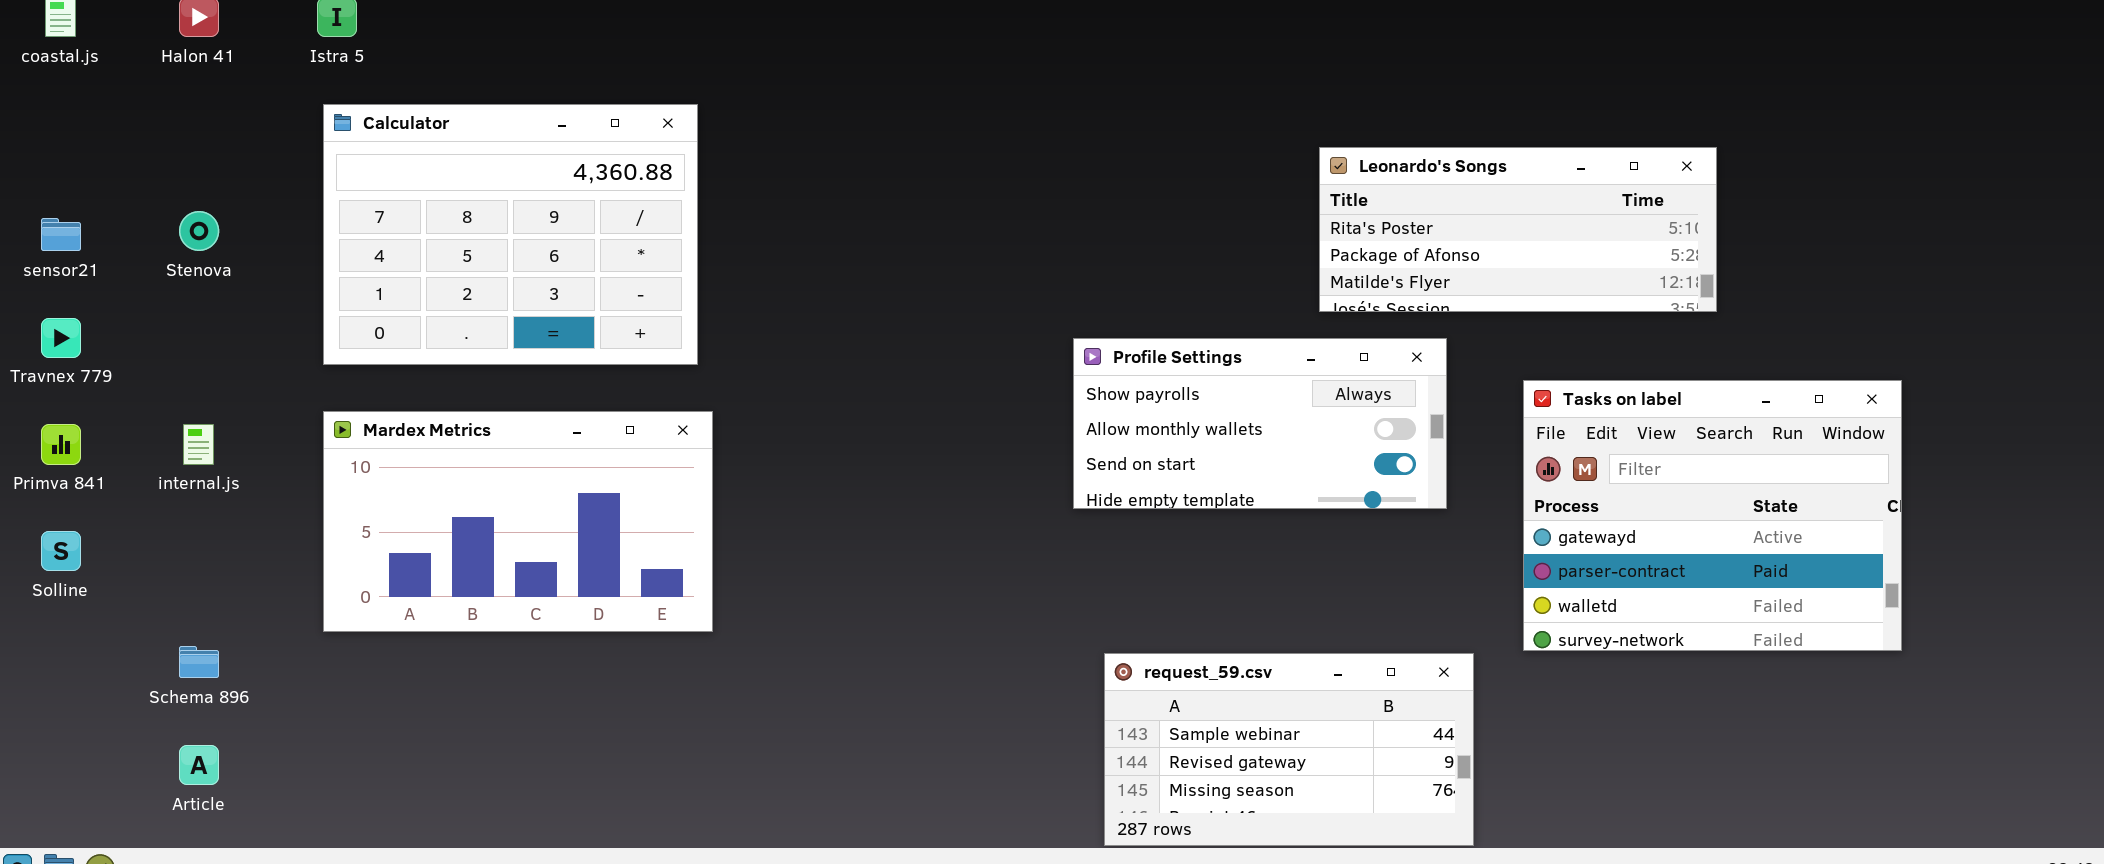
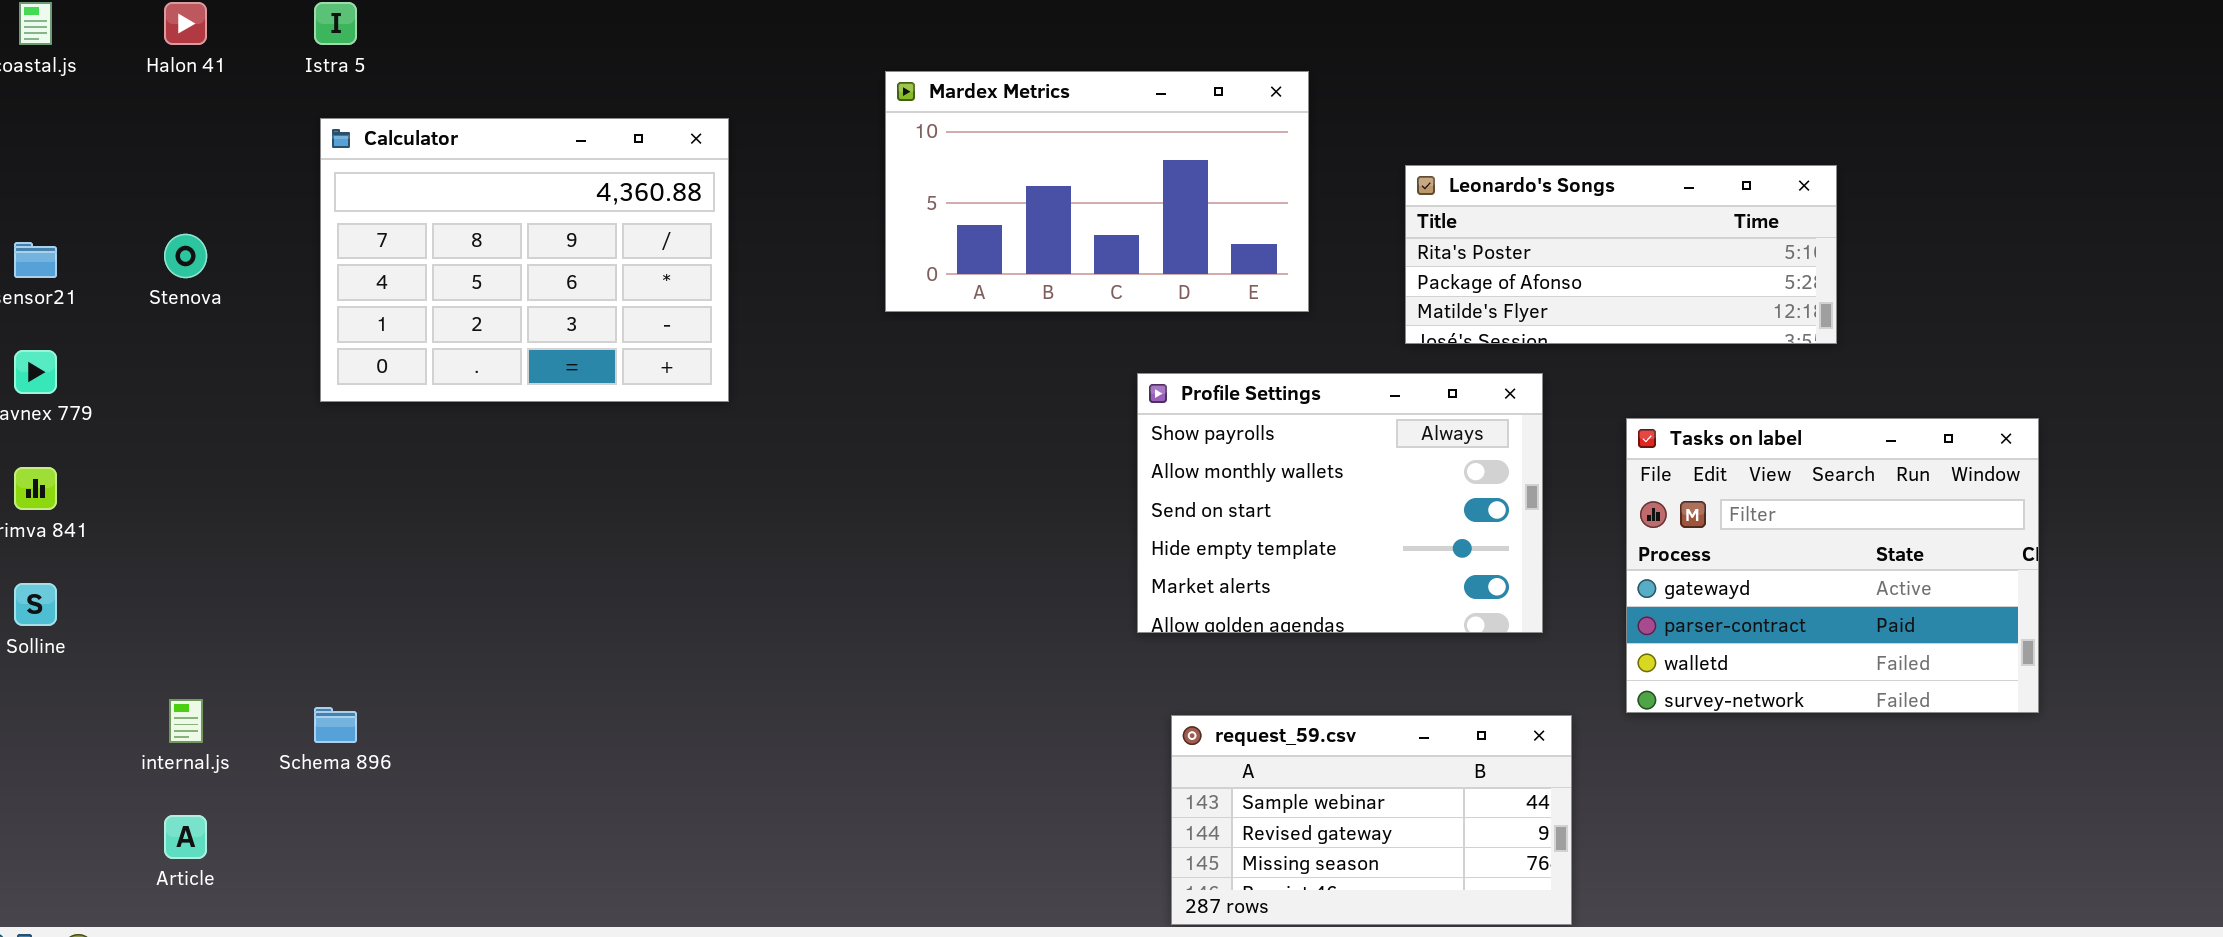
Profile Settings: [1073,338,1447,509] -> [1137,373,1543,633], resized
Mardex Metrics: [323,411,713,632] -> [885,71,1309,312], moved
internal.js: [183,424,214,465] -> [169,699,203,743], moved
Schema 896: [179,646,219,678] -> [314,707,357,743], moved

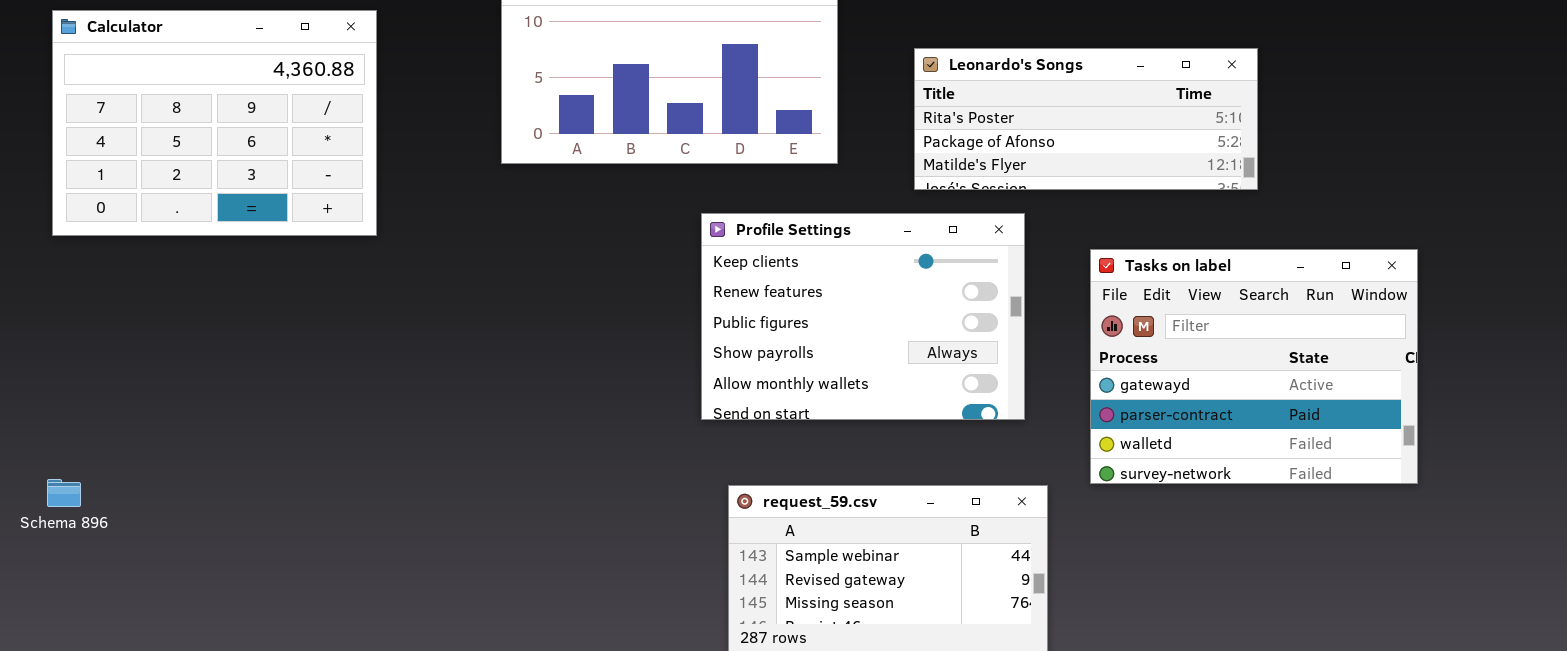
Profile Settings: [1137,373,1543,633] -> [701,213,1025,420], scrolled up 3 rows

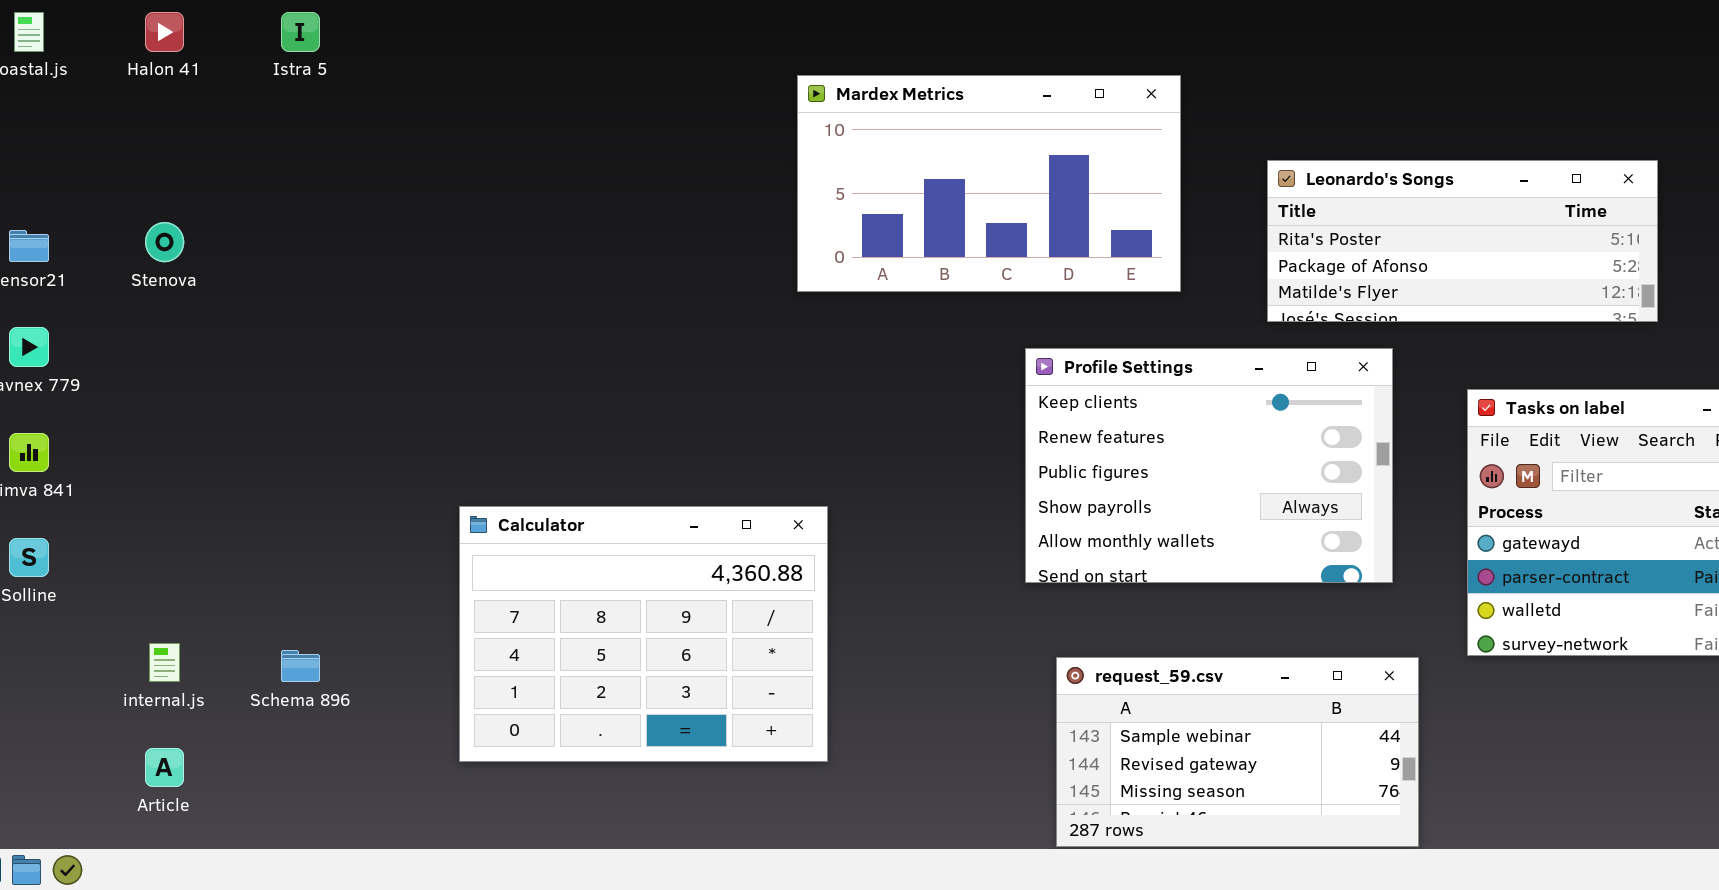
Calculator: [52,10,377,236] -> [459,506,828,762], moved

